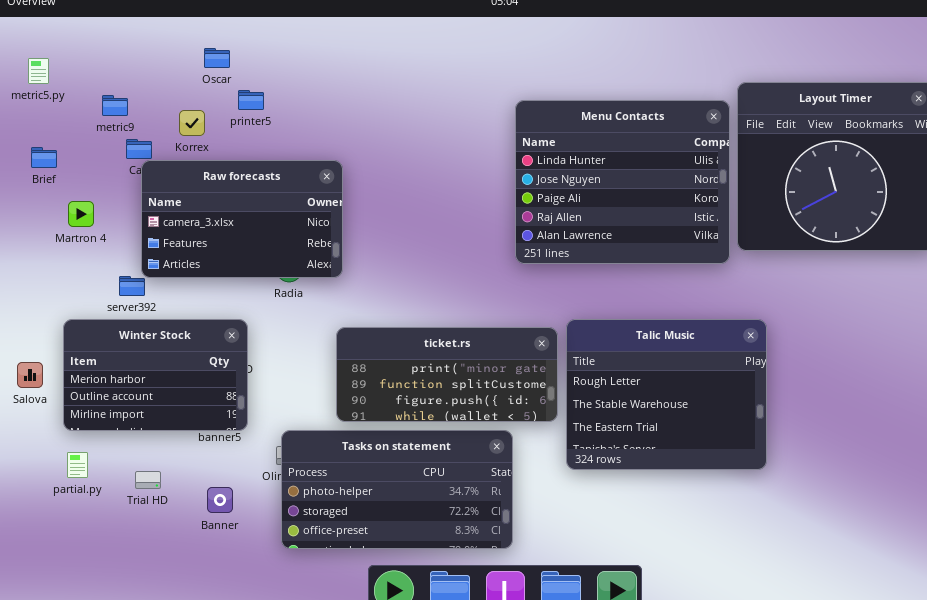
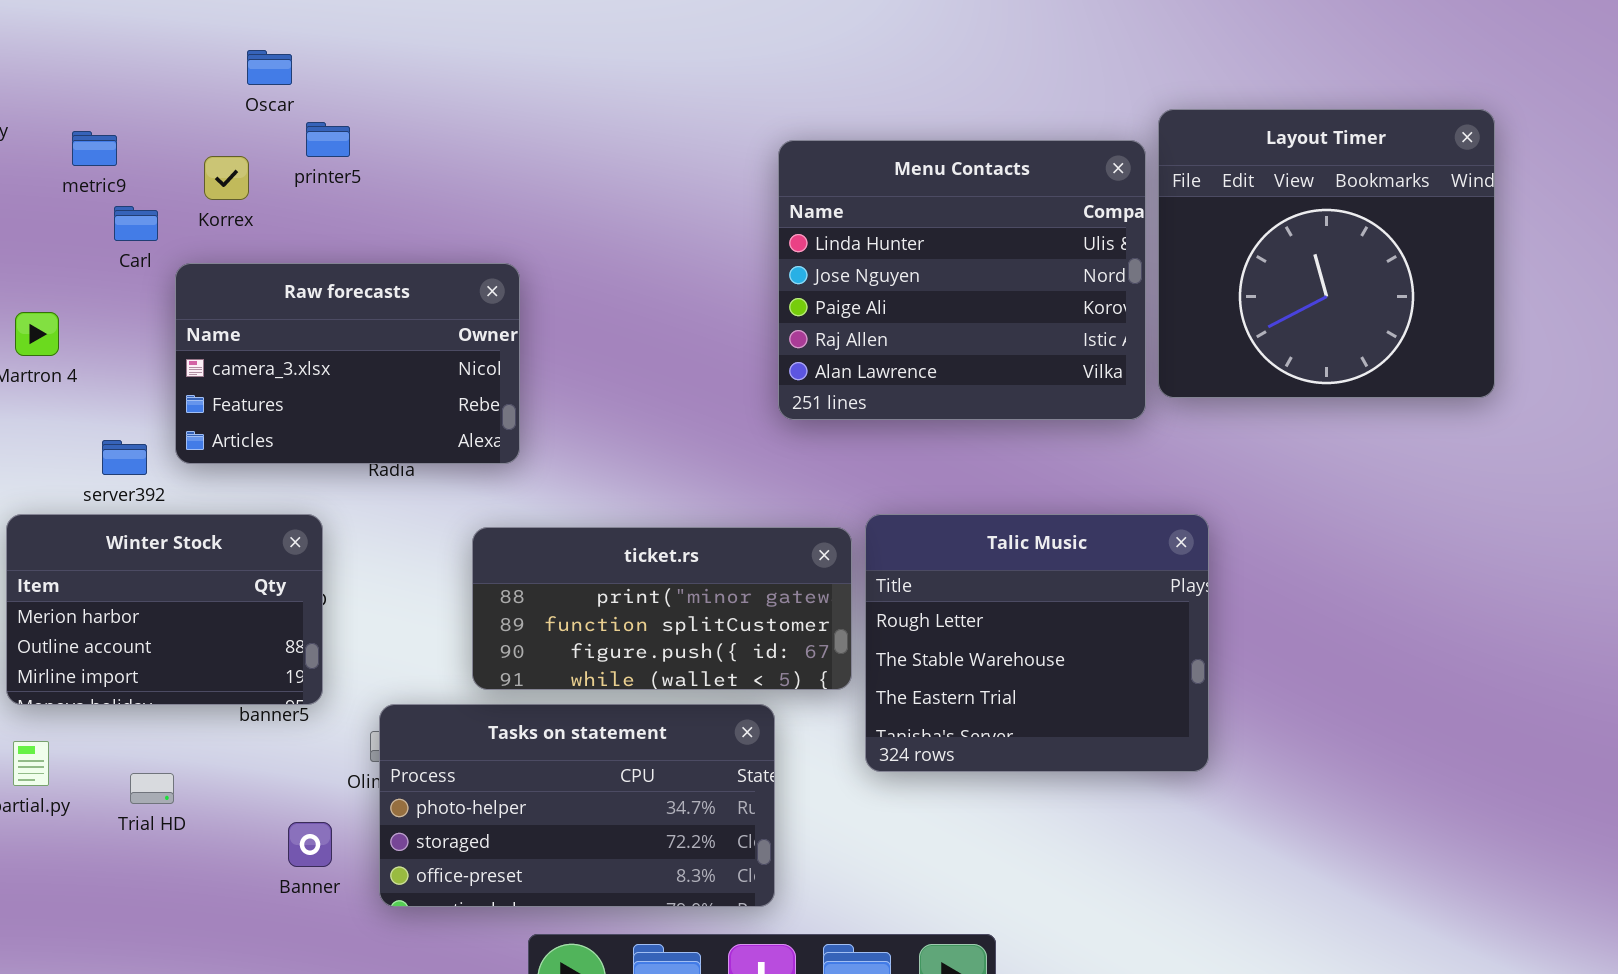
Raw forecasts: [141,160,343,278] -> [175,263,520,464], moved
Banner: [207,487,233,513] -> [288,822,332,867], moved

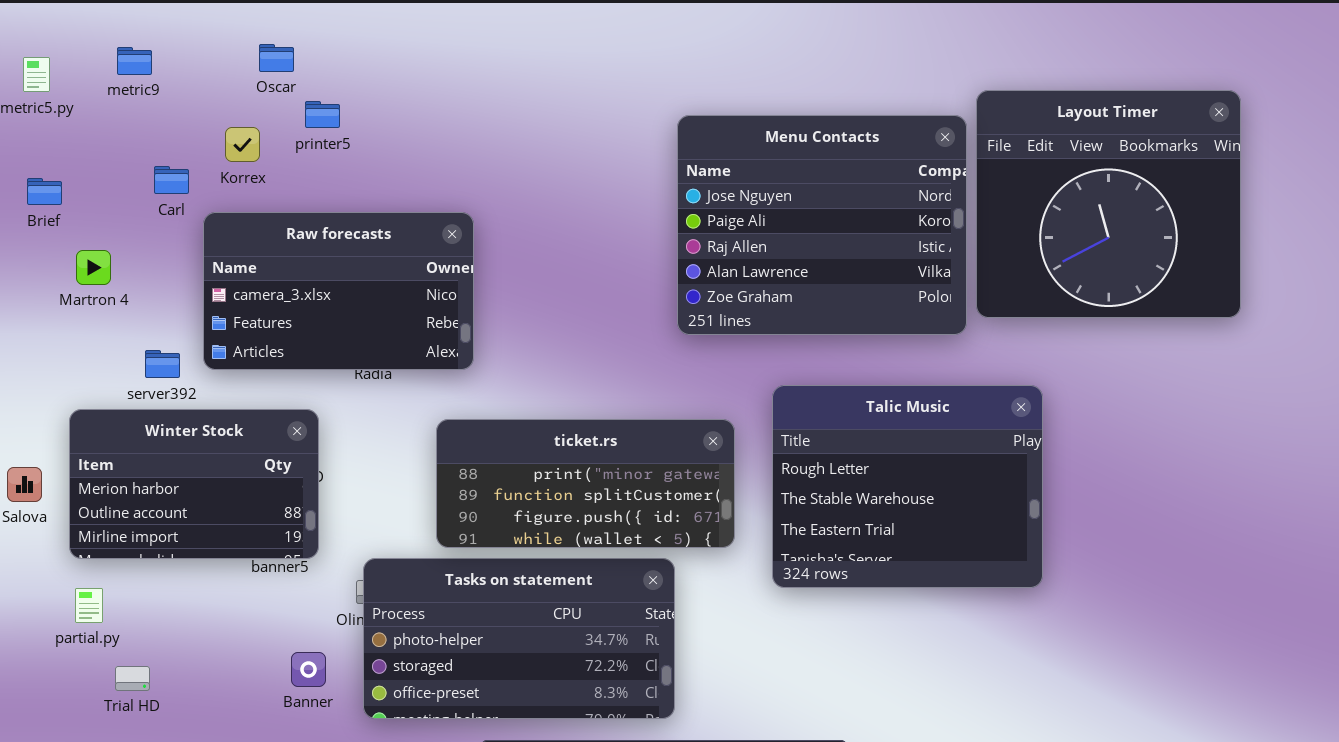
metric9: [72,131,117,166] -> [117,47,152,75], moved
Menu Contacts: [778,140,1146,420] -> [677,115,967,335], scrolled down 1 row
Talic Music: [865,514,1209,772] -> [772,385,1043,588], moved
Trial HD: [130,773,174,804] -> [115,666,150,691], moved

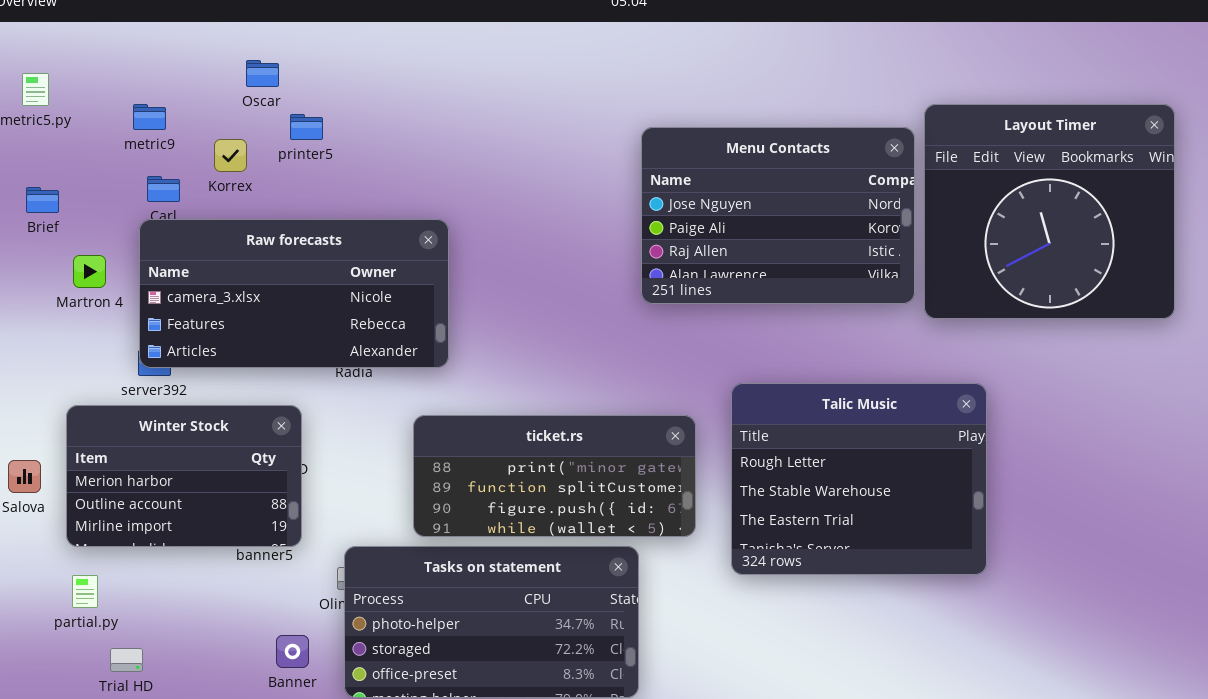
metric9: [117,47,152,75] -> [133,104,166,130], moved
Menu Contacts: [677,115,967,335] -> [641,127,915,304], resized
Raw forecasts: [203,212,474,370] -> [139,219,449,368], resized

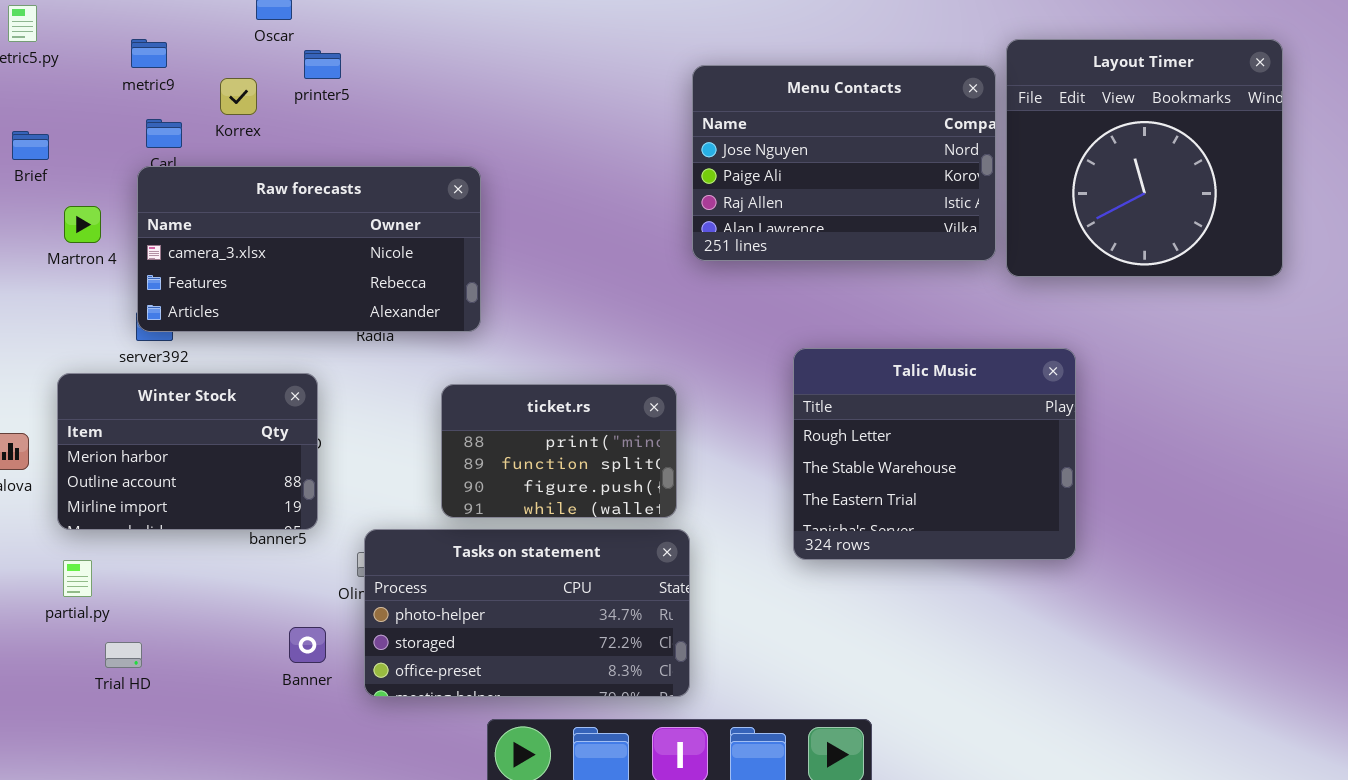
ticket.rs: [413,415,696,537] -> [441,384,677,518], resized

